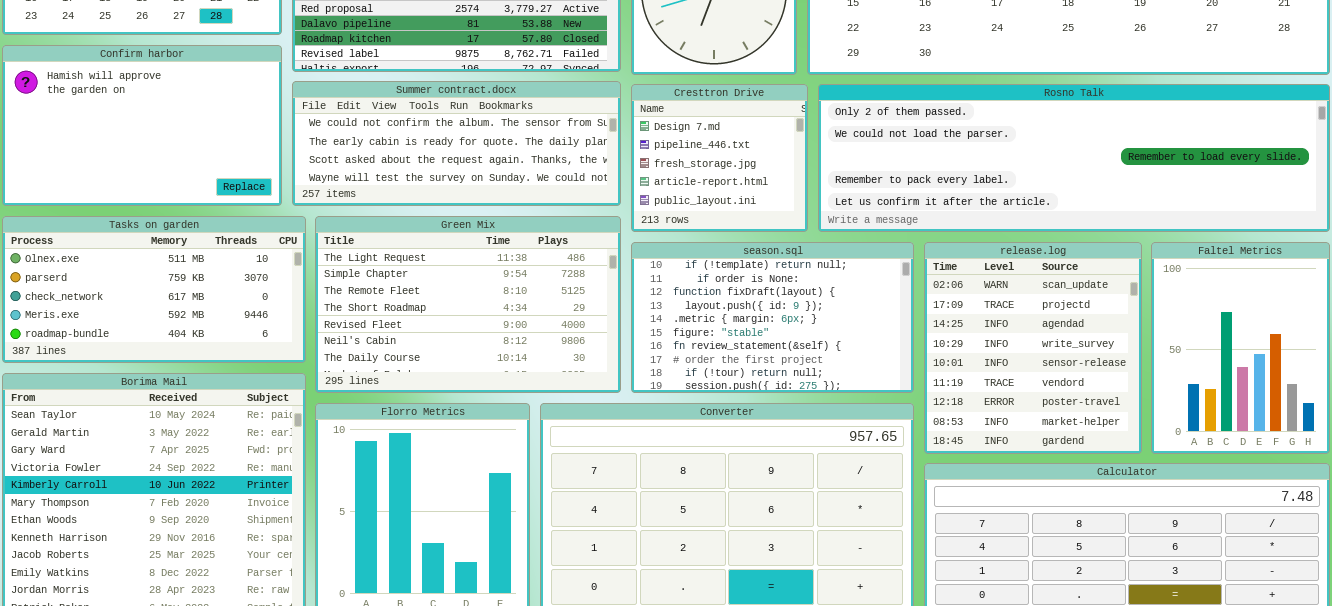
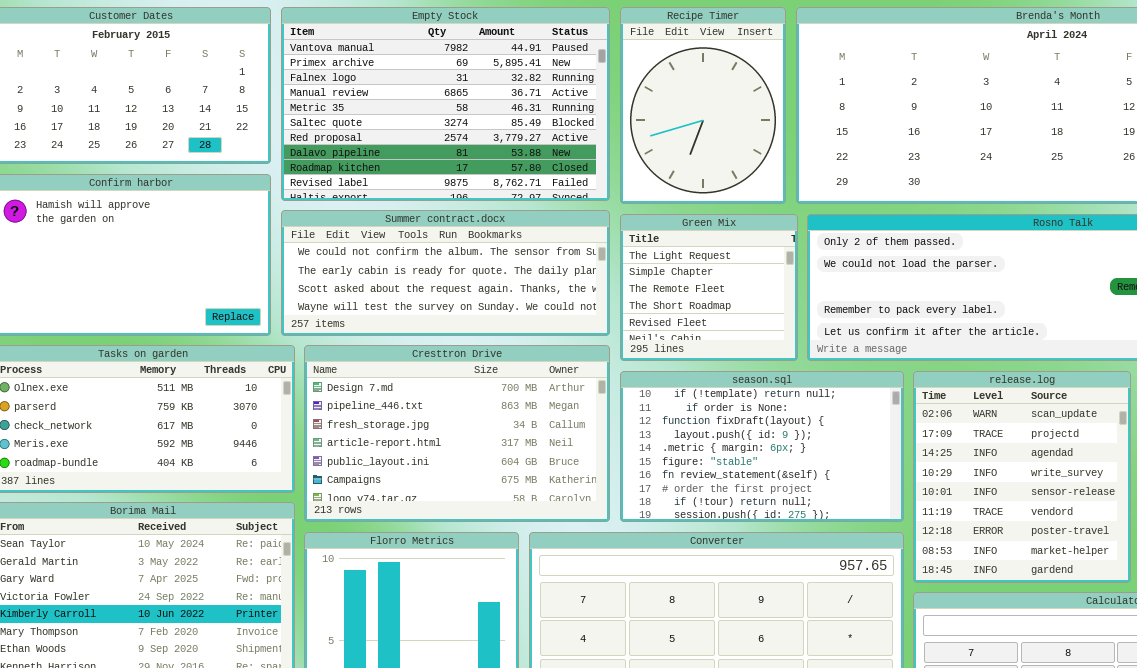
Cresttron Drive: [631,84,808,232] -> [304,345,610,522], moved, resized
Green Mix: [315,216,621,393] -> [620,214,798,361], moved, resized

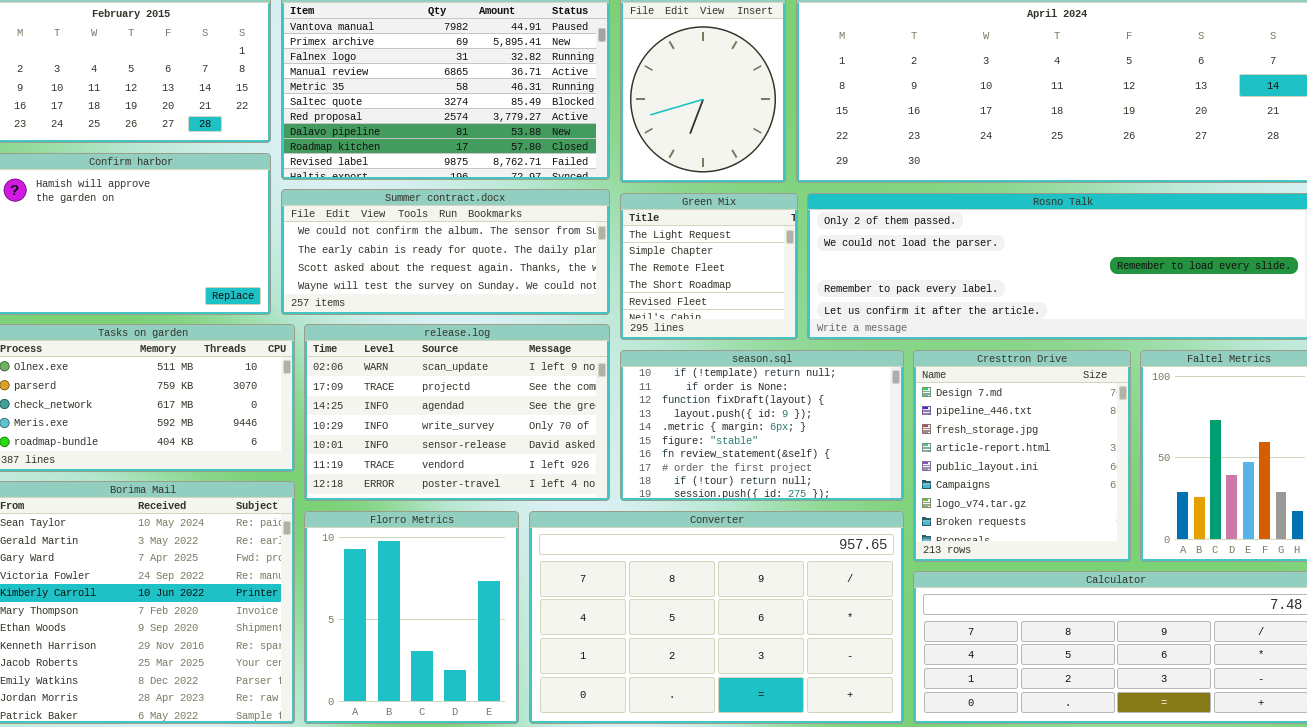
Cresttron Drive: [304,345,610,522] -> [913,350,1131,562], moved, resized
release.log: [913,371,1131,583] -> [304,324,610,501], moved, resized

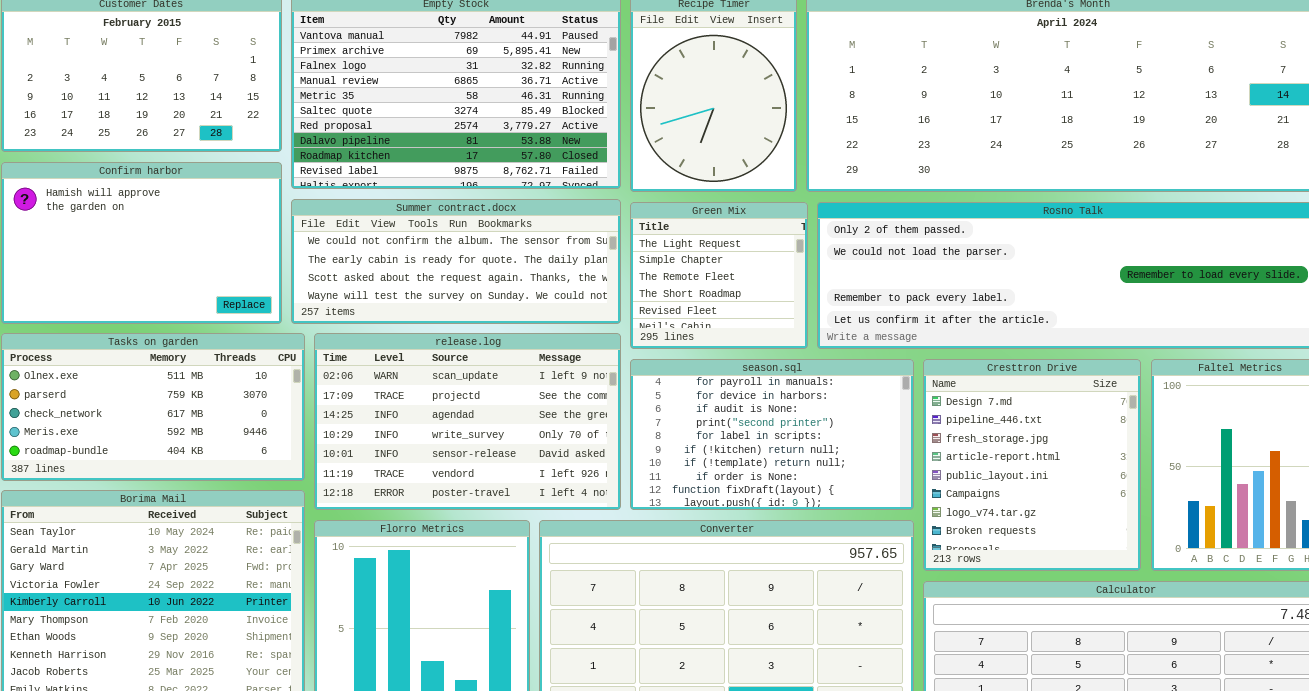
season.sql: [620,350,904,501] -> [630,359,914,510], scrolled up 6 rows

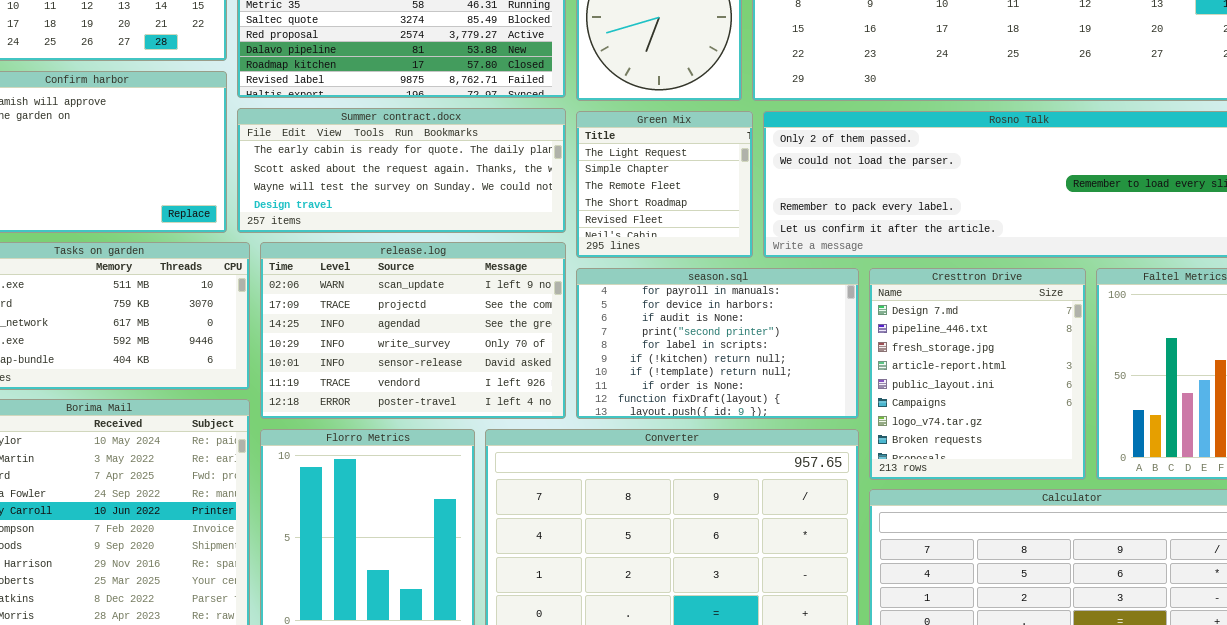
Summer contract.docx: [291,199,621,324] -> [237,108,566,233], scrolled down 1 row

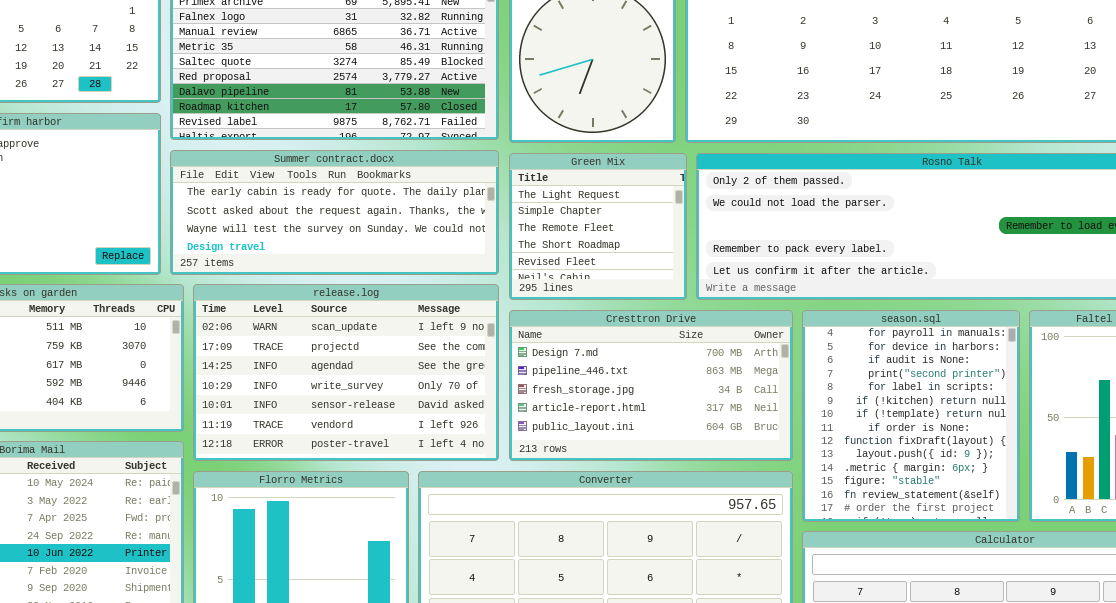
season.sql: [576,268,859,419] -> [802,310,1020,522], moved, resized
Cresttron Drive: [869,268,1086,480] -> [509,310,793,461], moved, resized

